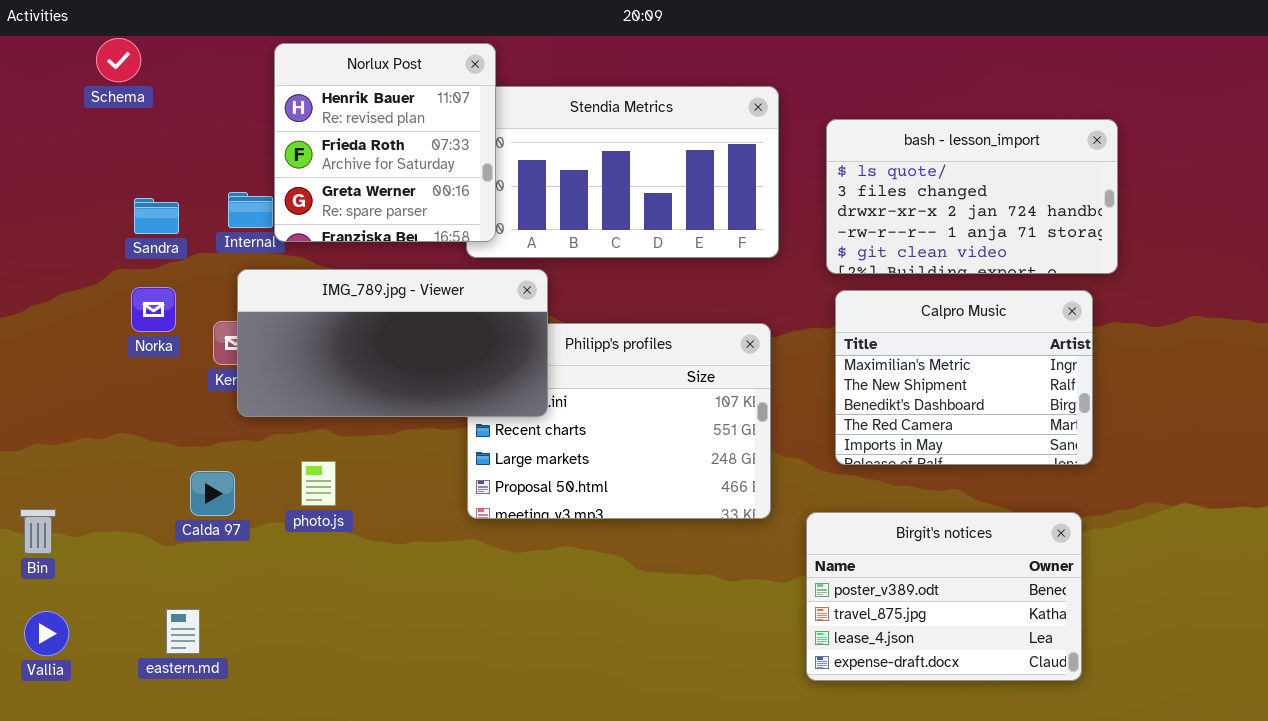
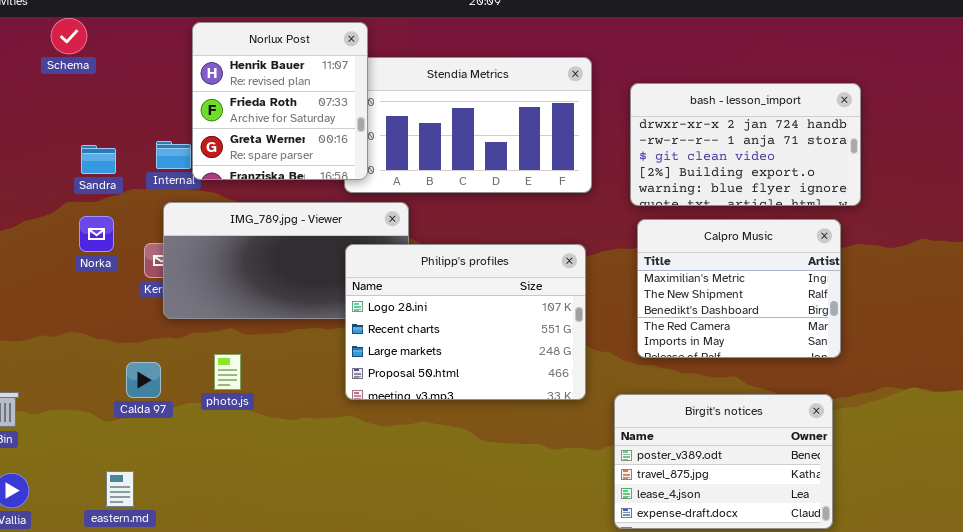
bash - lesson_import: [826,119,1118,274] -> [630,83,861,206], scrolled down 2 rows
Philipp's profiles: [467,323,771,519] -> [345,244,586,400], raised

